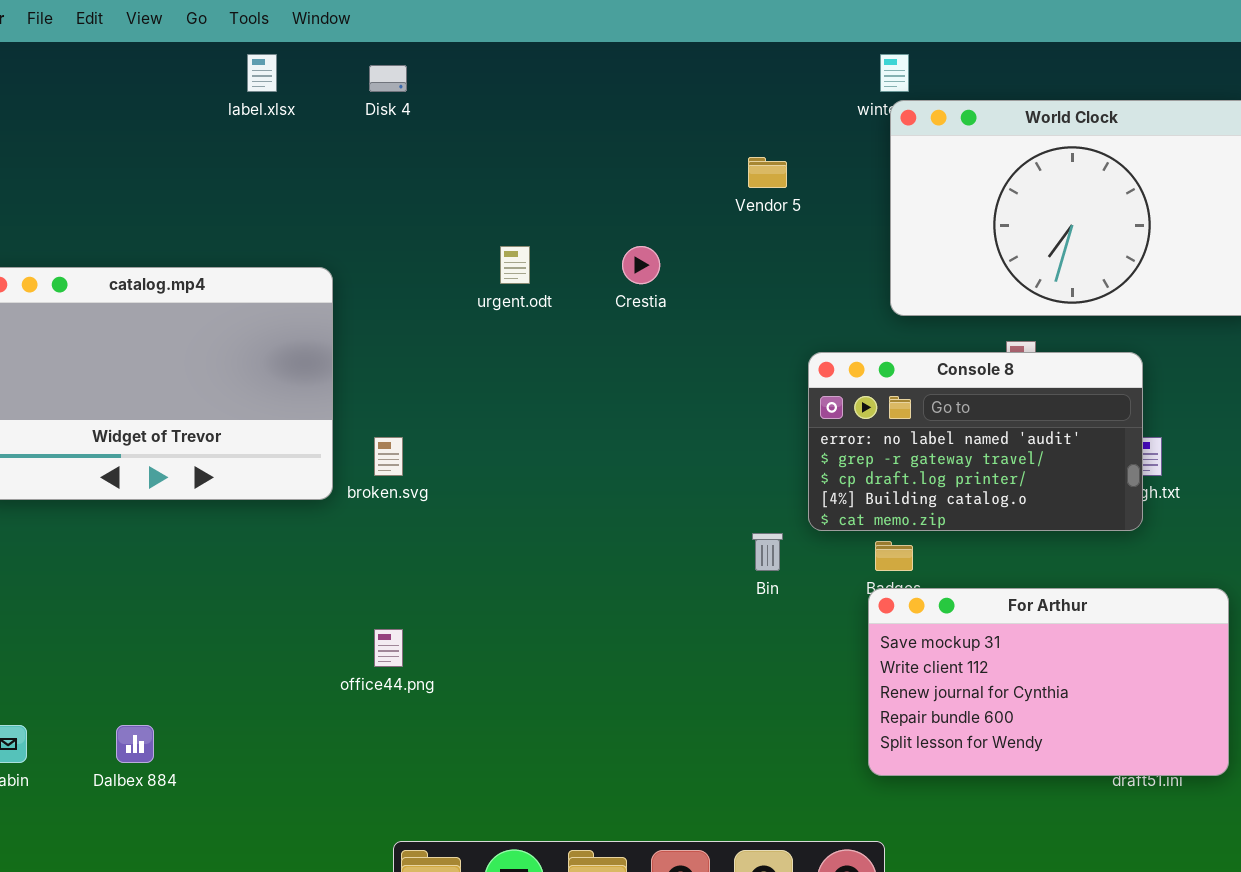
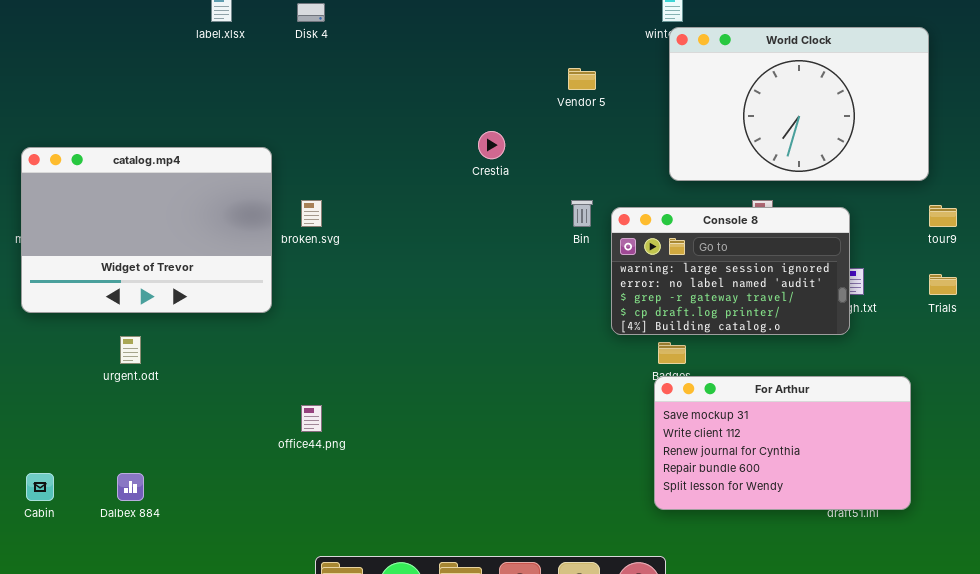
urgent.odt: [500,246,530,284] -> [120,336,141,364], moved
Console 8: [808,352,1143,531] -> [611,207,850,335], scrolled up 1 row
broken.svg: [374,437,403,476] -> [301,200,322,227], moved
Bin: [752,533,783,571] -> [571,200,593,227], moved

